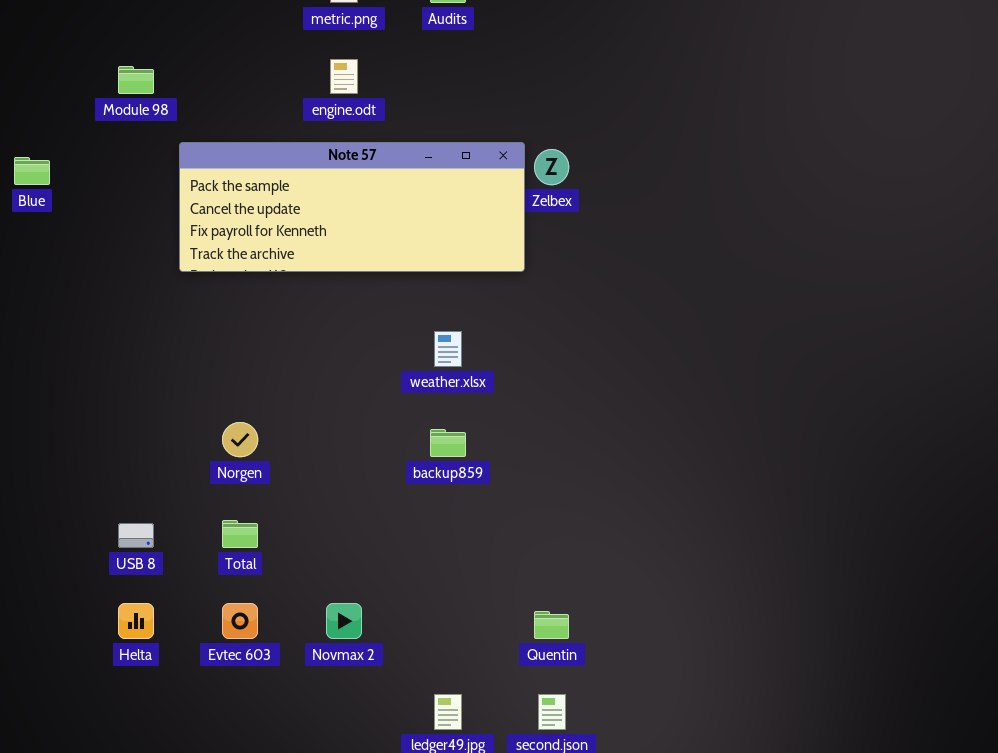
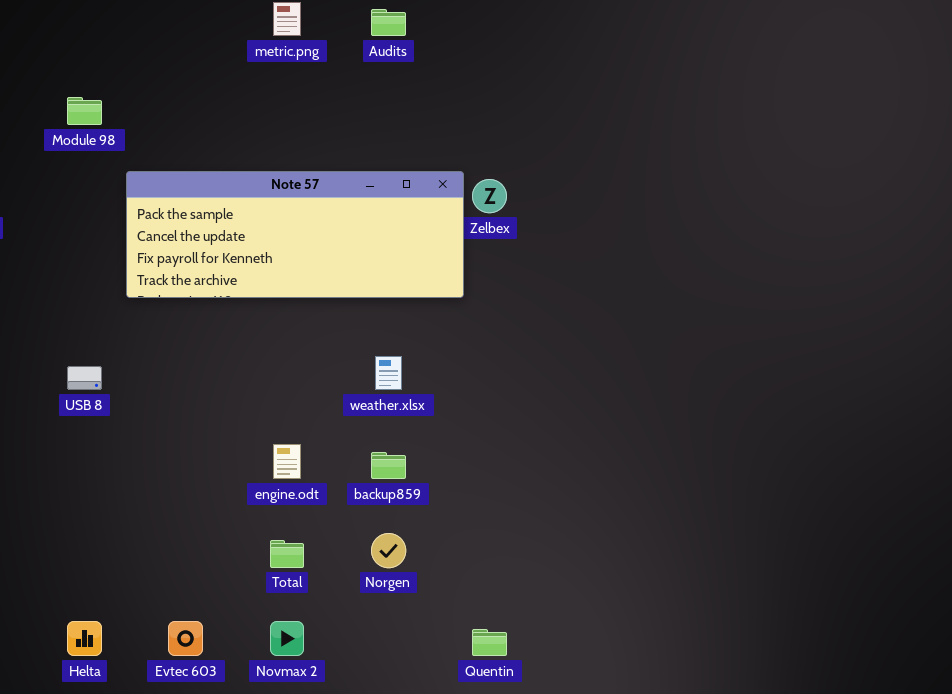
engine.odt: [330,59,358,94] -> [273,444,301,479], moved
Norgen: [222,422,258,457] -> [371,533,406,568], moved
Total: [222,520,258,548] -> [270,540,304,568], moved
USB 8: [118,523,154,548] -> [67,366,102,390], moved

